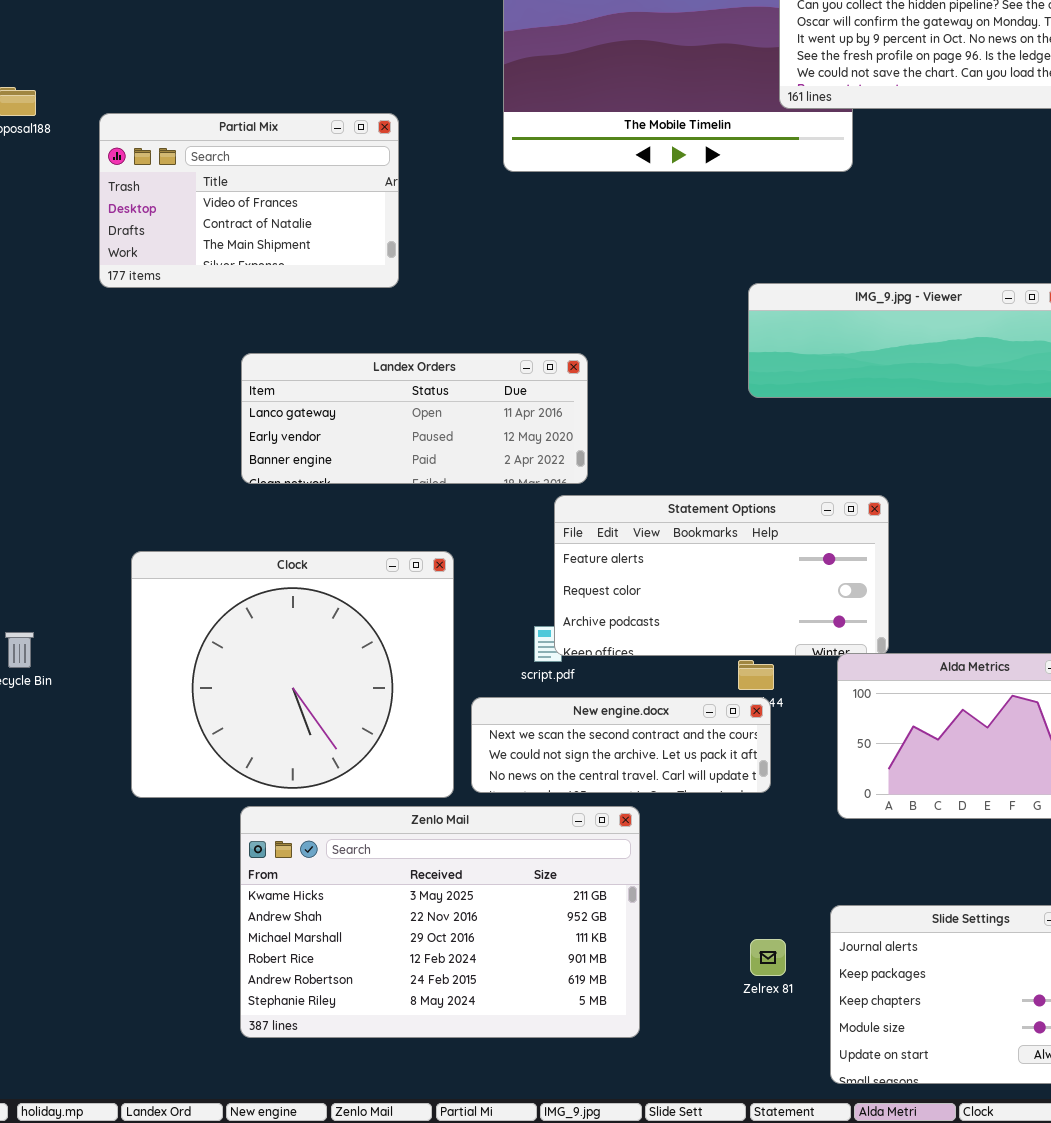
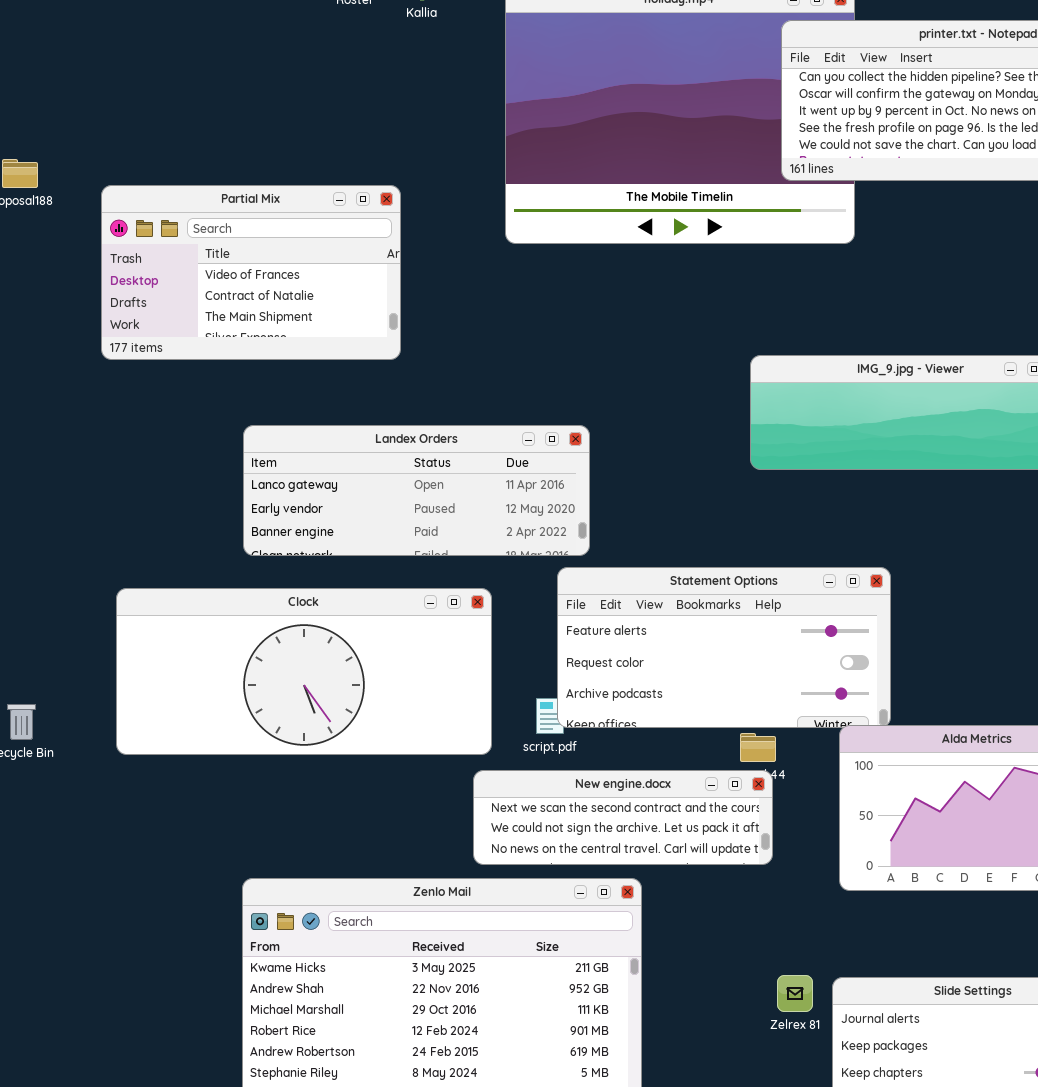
Clock: [131,551,454,798] -> [116,588,492,755], moved, resized
Zelrex 81: [750,939,786,976] -> [777,975,813,1012], moved

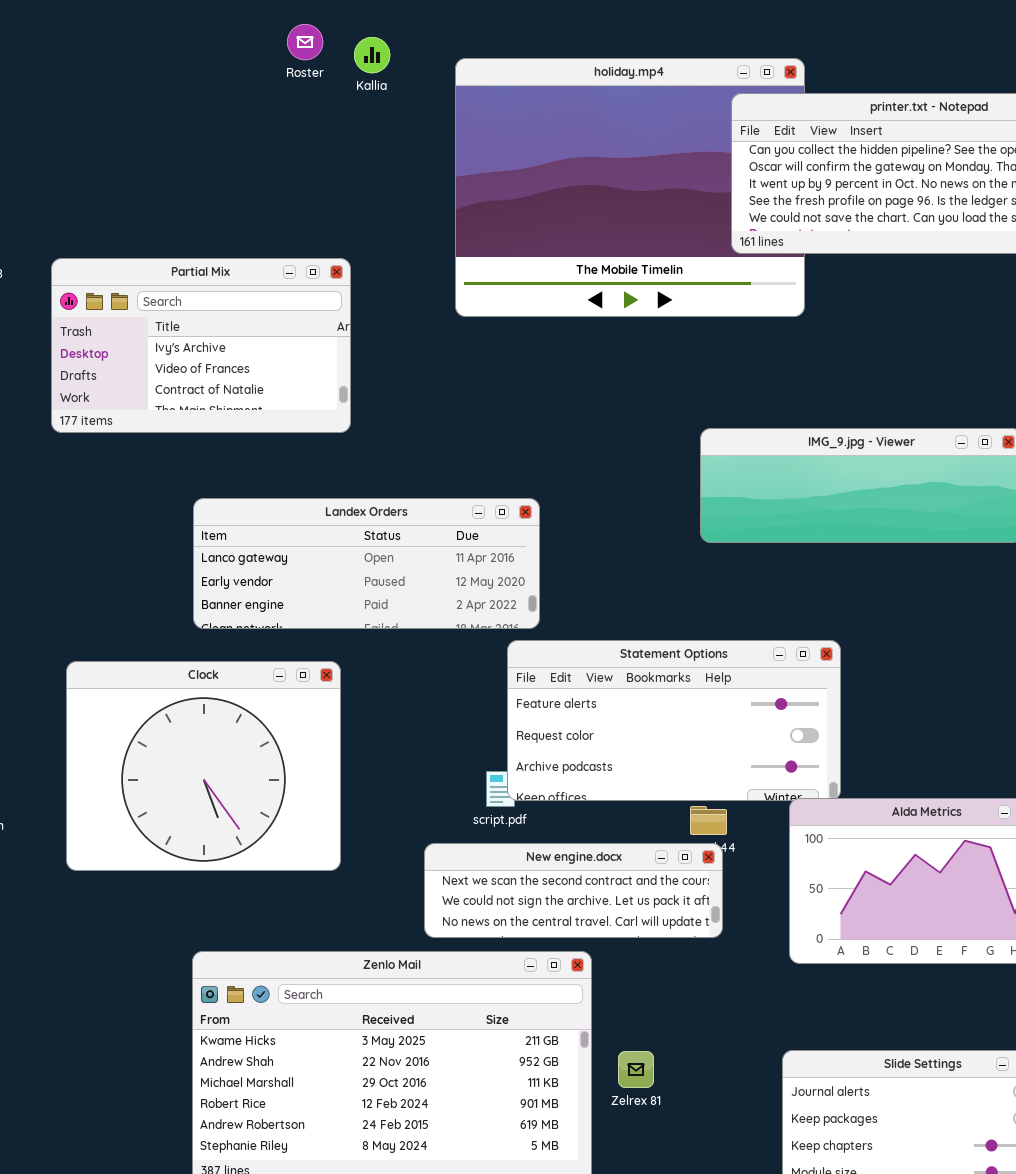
Partial Mix: [101,185,401,360] -> [51,258,351,433], scrolled up 1 row
Clock: [116,588,492,755] -> [66,661,341,871], resized
Zelrex 81: [777,975,813,1012] -> [618,1051,654,1088], moved

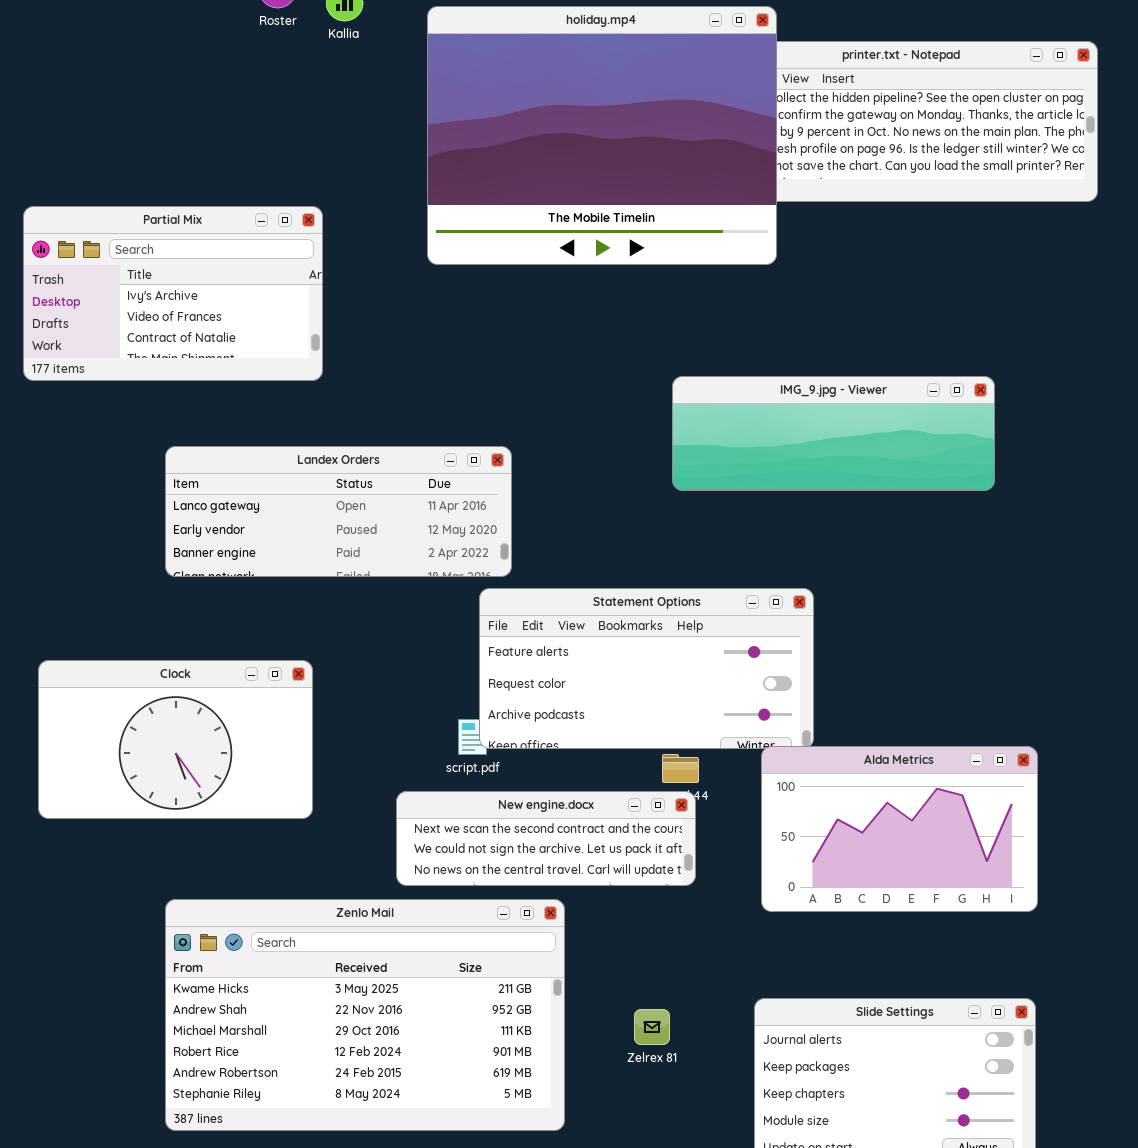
holiday.mp4: [455,58,805,317] -> [427,6,777,265], raised
Clock: [66,661,341,871] -> [38,660,313,819], resized
Zelrex 81: [618,1051,654,1088] -> [634,1009,670,1045], moved

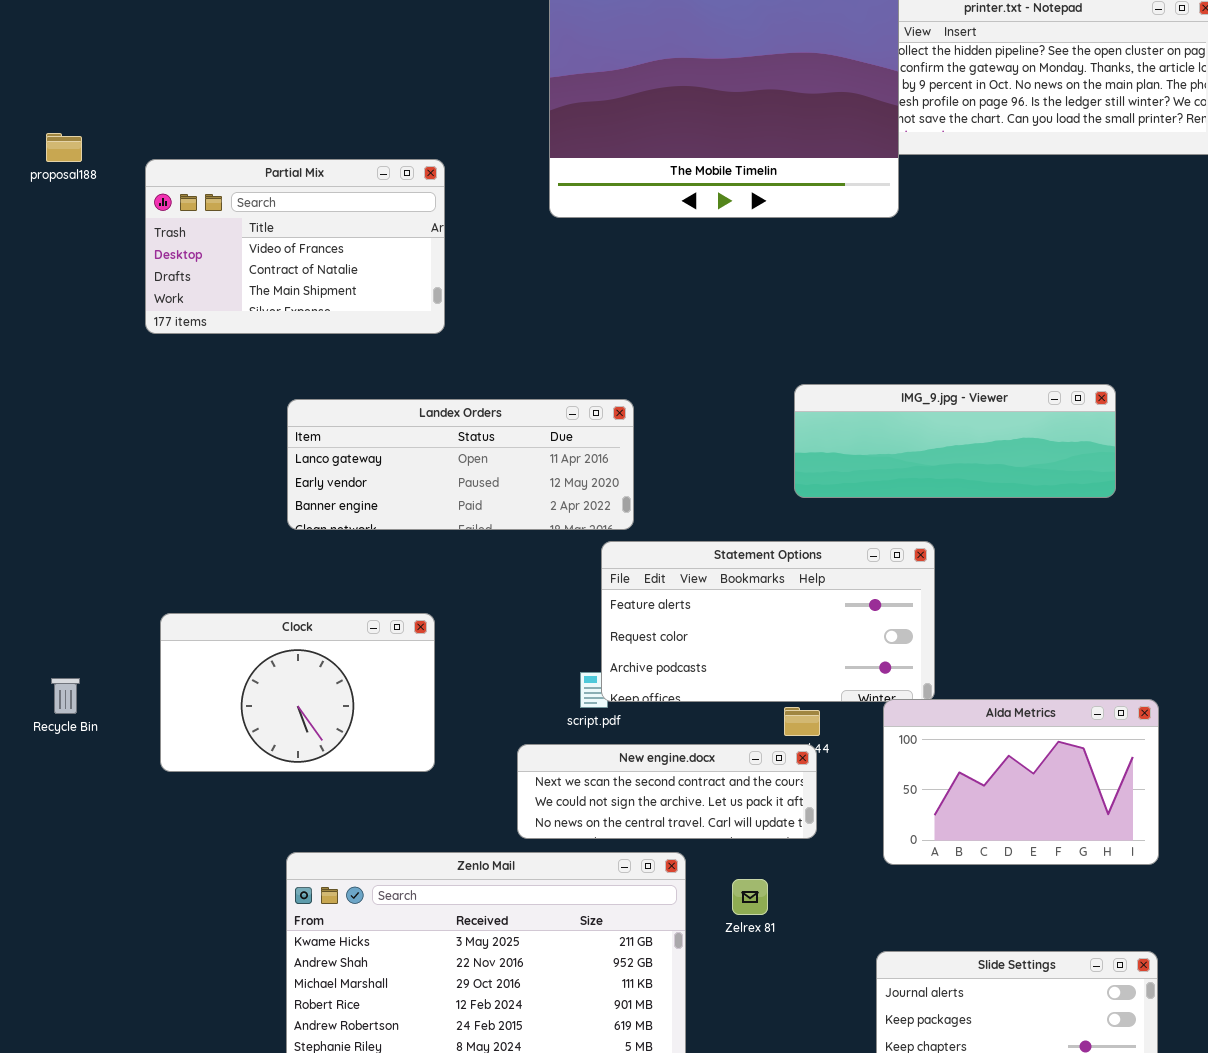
Partial Mix: [23,206,323,381] -> [145,159,445,334], scrolled down 1 row
IMG_9.jpg - Viewer: [672,376,995,491] -> [794,384,1116,498], moved
Zelrex 81: [634,1009,670,1045] -> [732,879,768,915], moved

